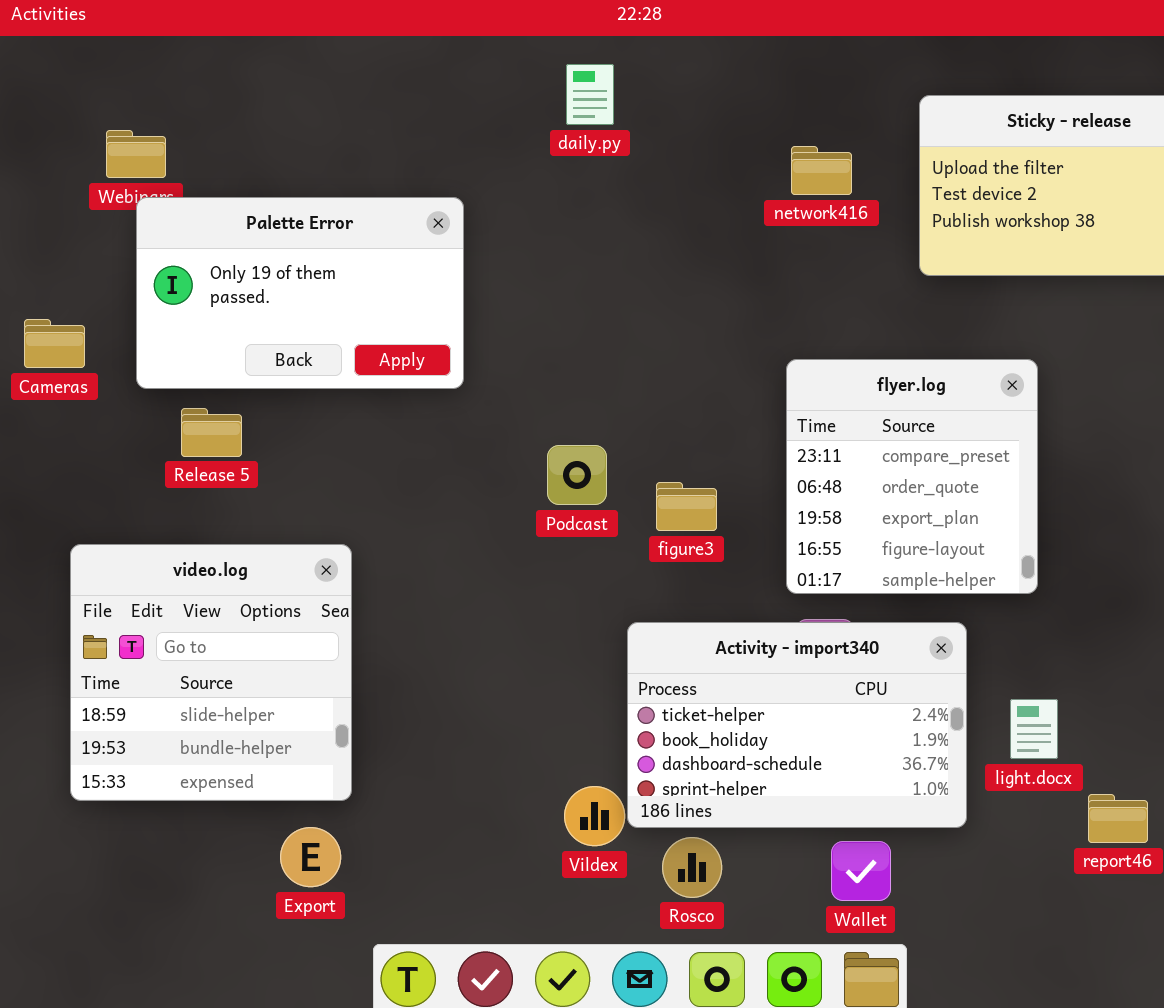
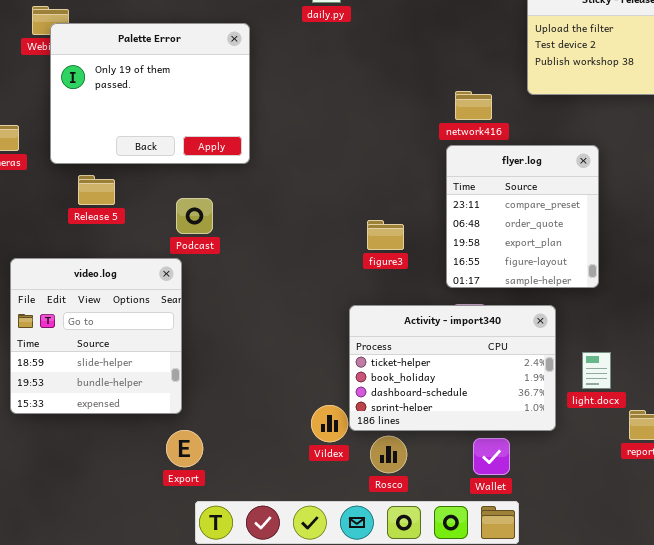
network416: [791,146,852,195] -> [455,91,492,120], moved
Palette Error: [136,197,464,389] -> [50,23,250,164], resized
Podcast: [547,445,607,505] -> [176,198,213,234], moved
Export: [280,827,341,887] -> [166,430,203,467], moved

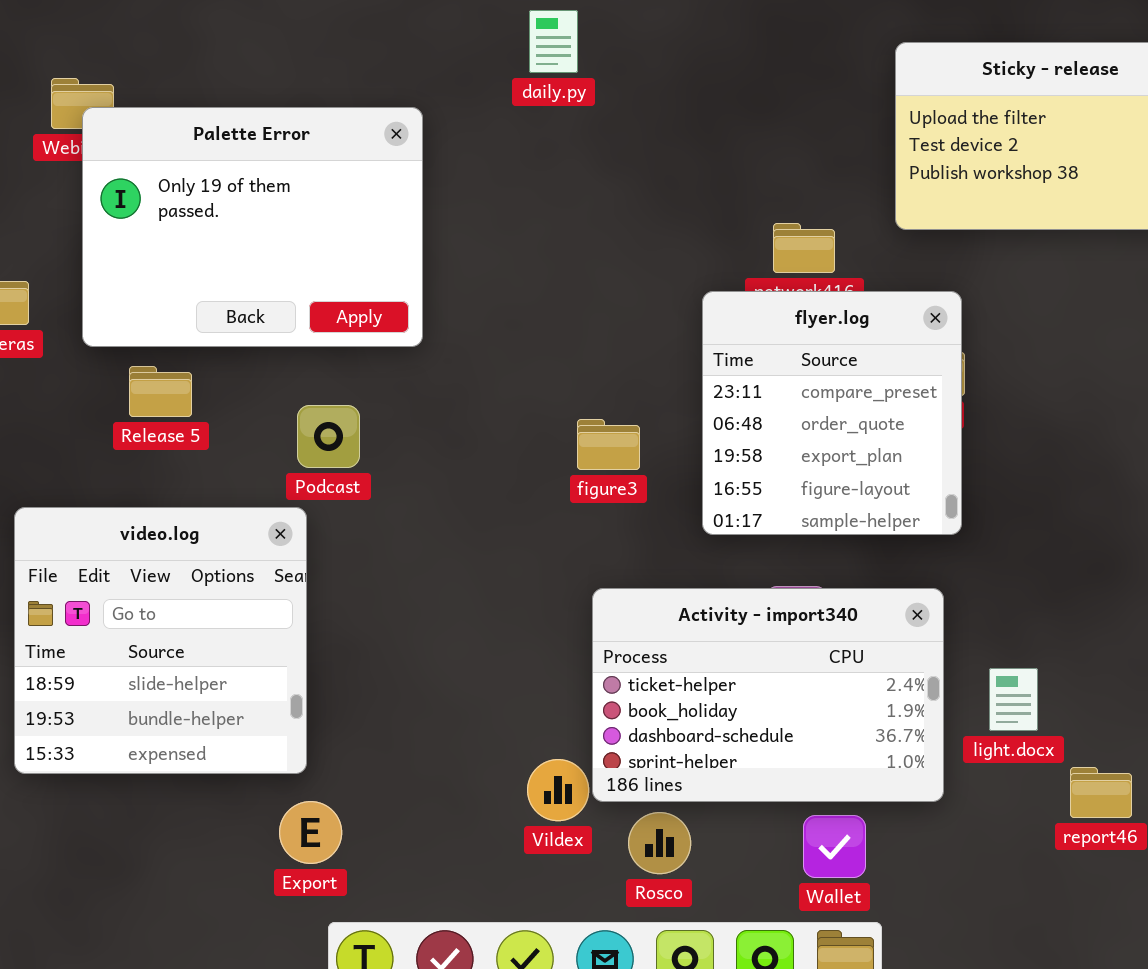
flyer.log: [446,145,599,288] -> [702,291,962,535], moved
figure3: [367,220,404,250] -> [577,419,640,470], moved

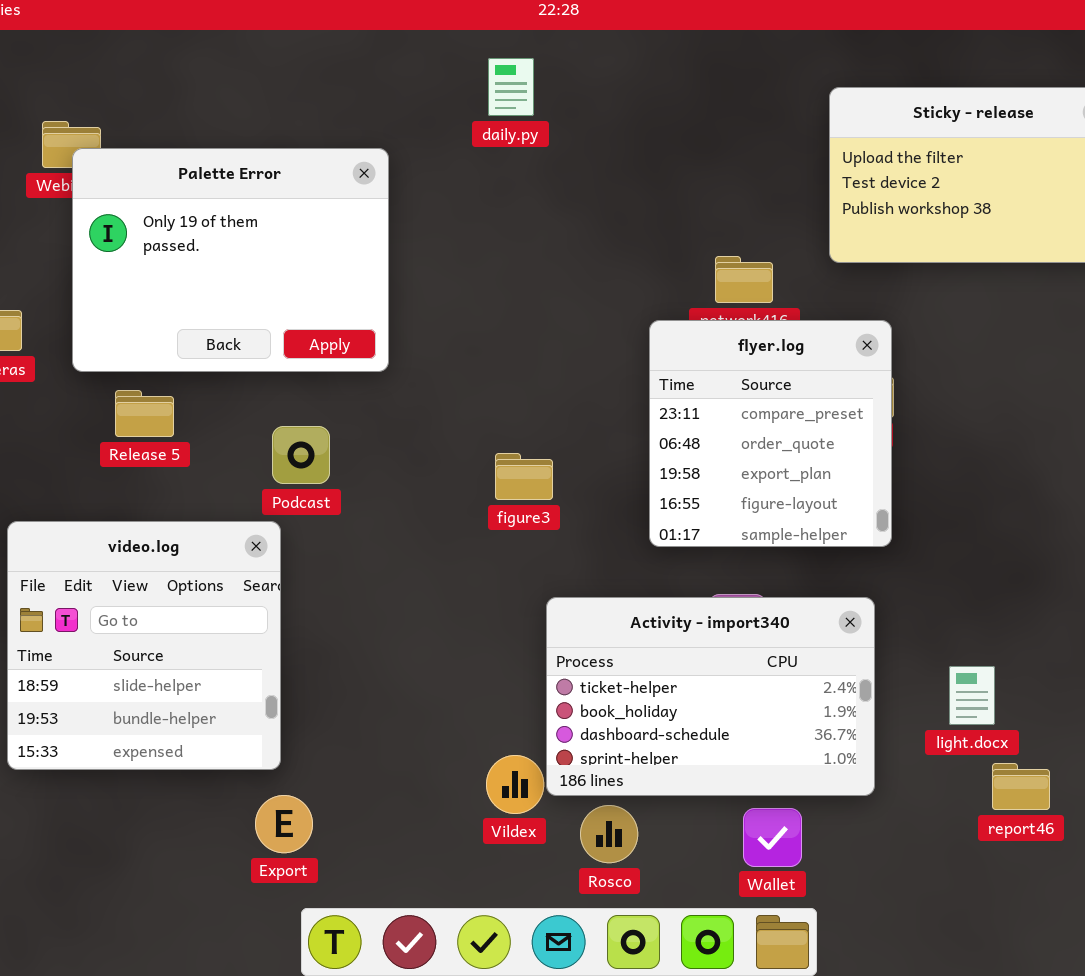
figure3: [577,419,640,470] -> [495,453,553,500], moved
light.docx: [989,668,1038,731] -> [949,666,995,725], moved

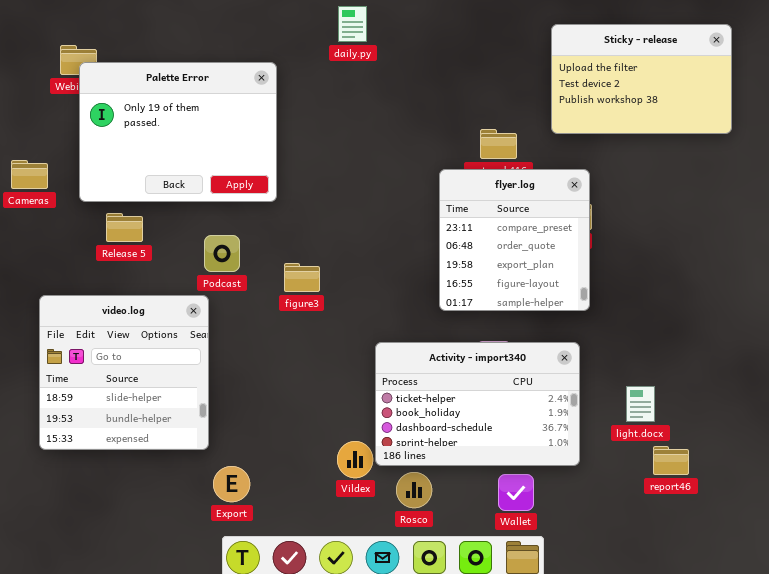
figure3: [495,453,553,500] -> [284,263,320,292], moved
Export: [255,795,313,853] -> [213,466,250,502], moved

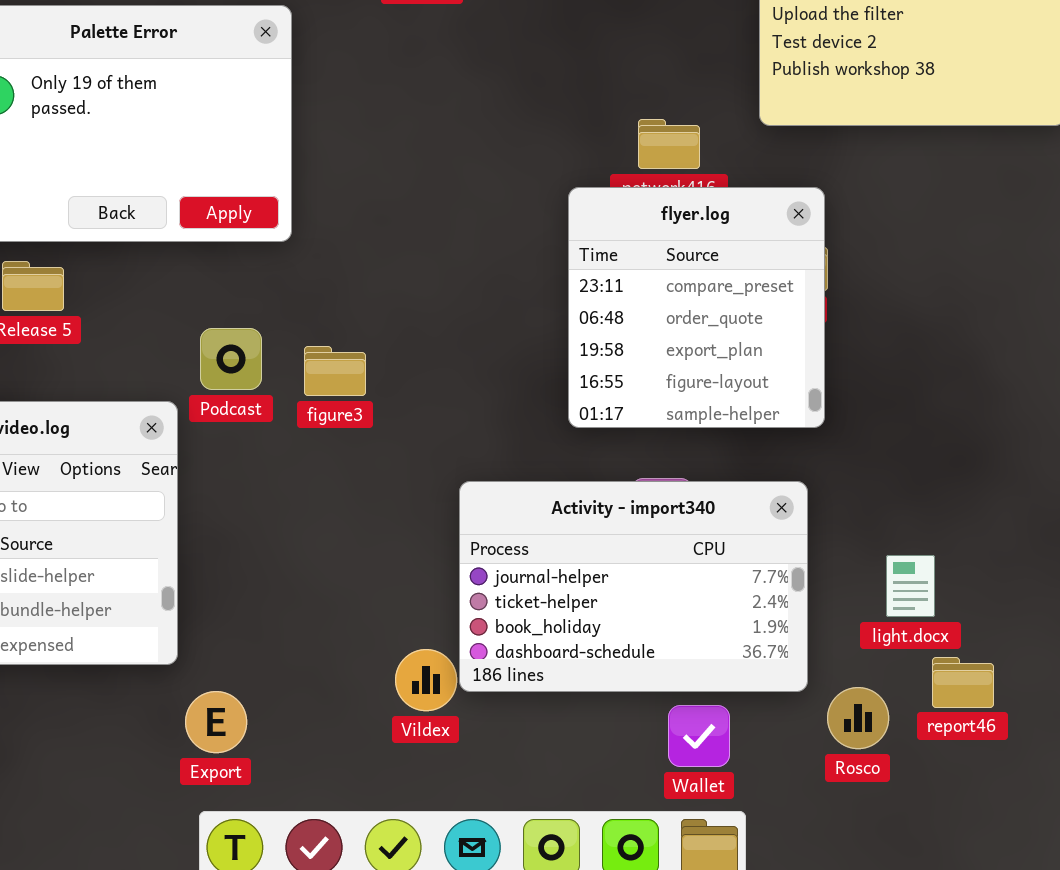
Podcast: [204,235,240,272] -> [200,328,262,390], moved
Activity - import340: [375,342,580,466] -> [459,481,808,692], scrolled up 1 row
Rosco: [396,472,432,508] -> [827,687,889,749], moved

